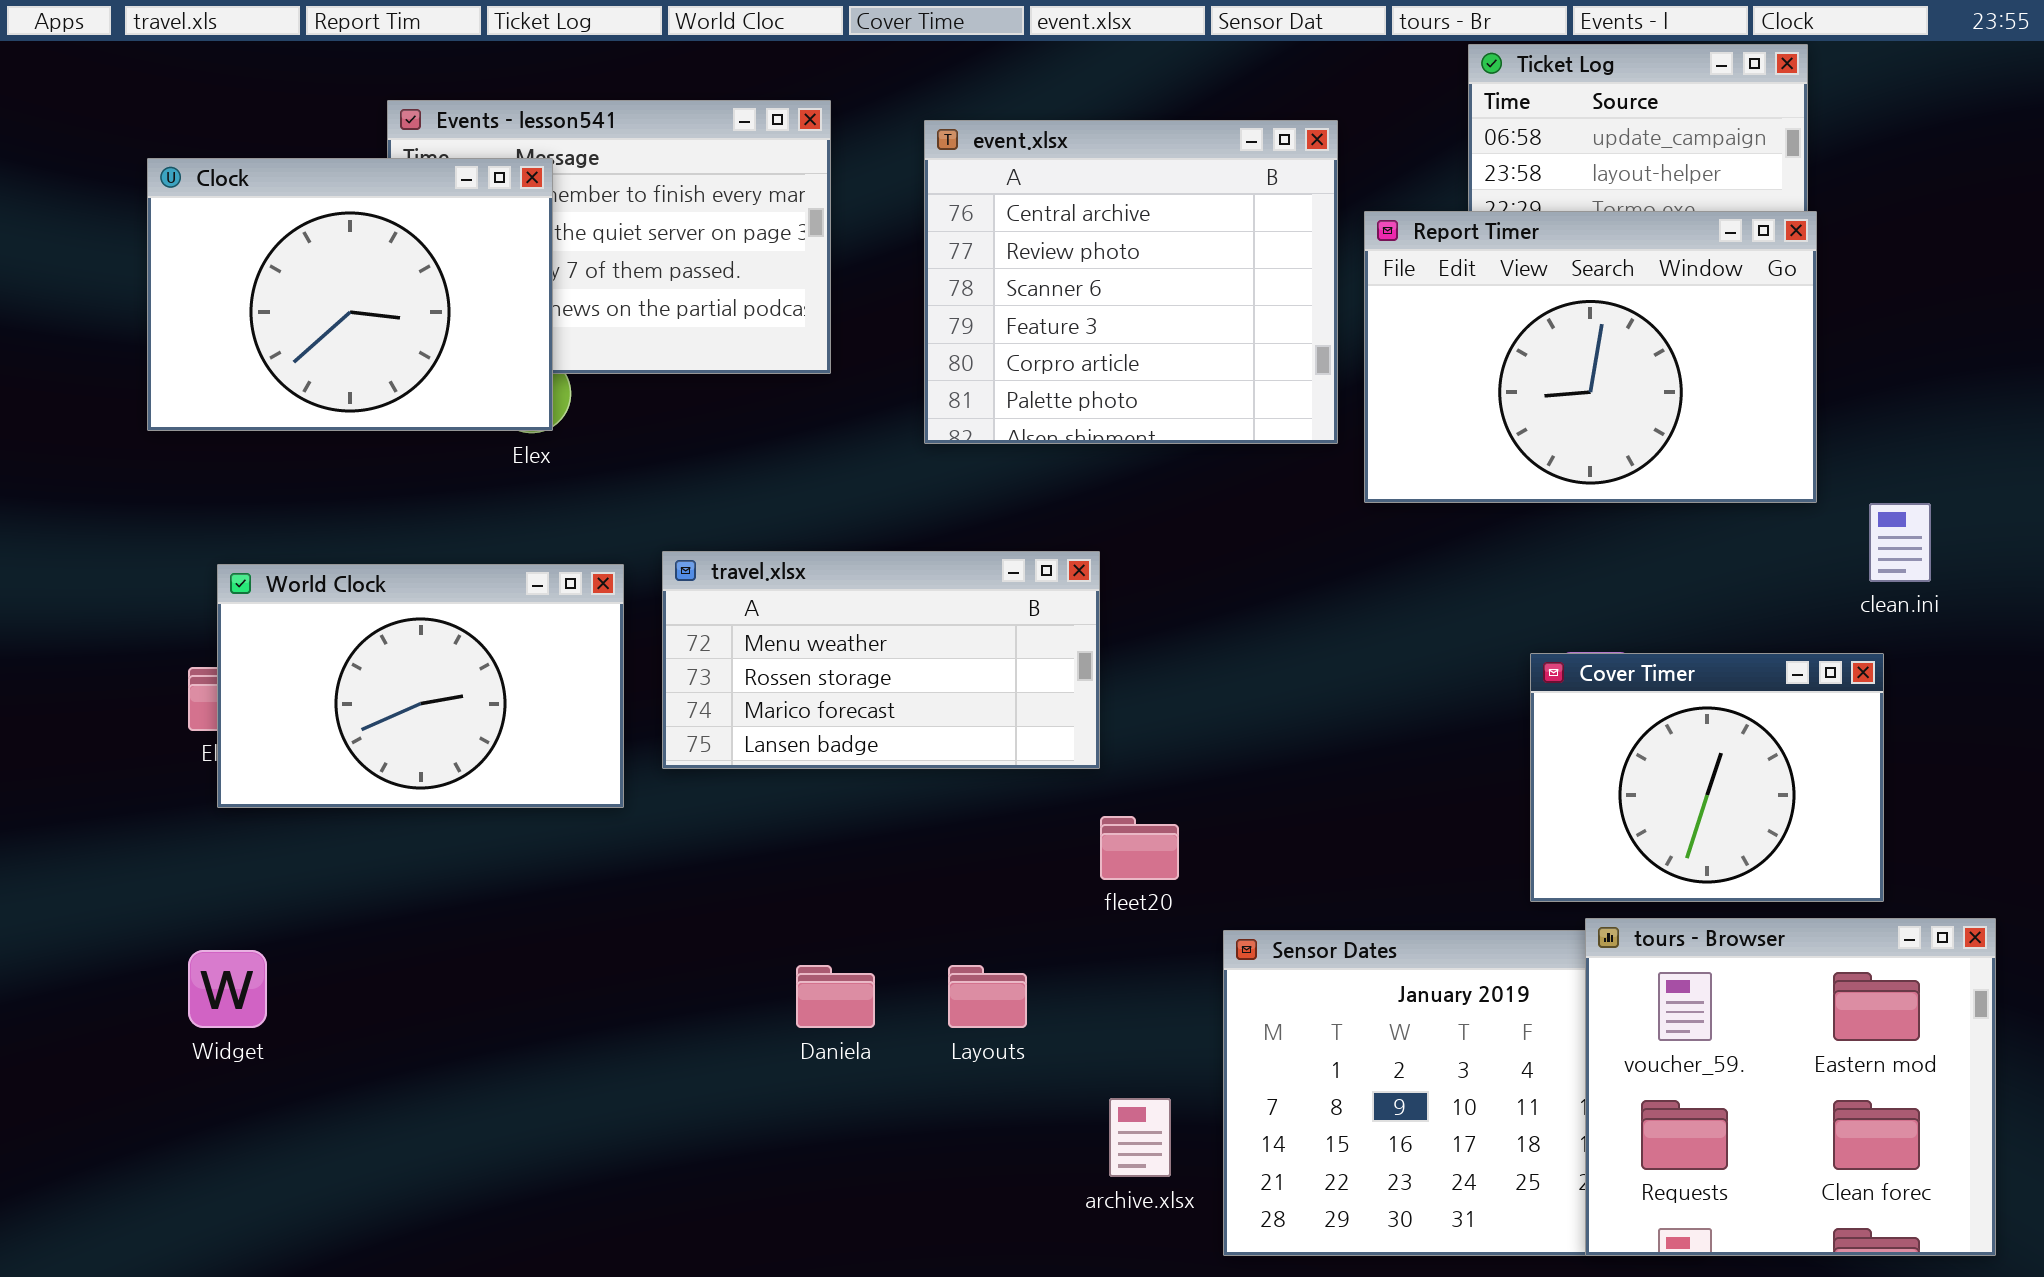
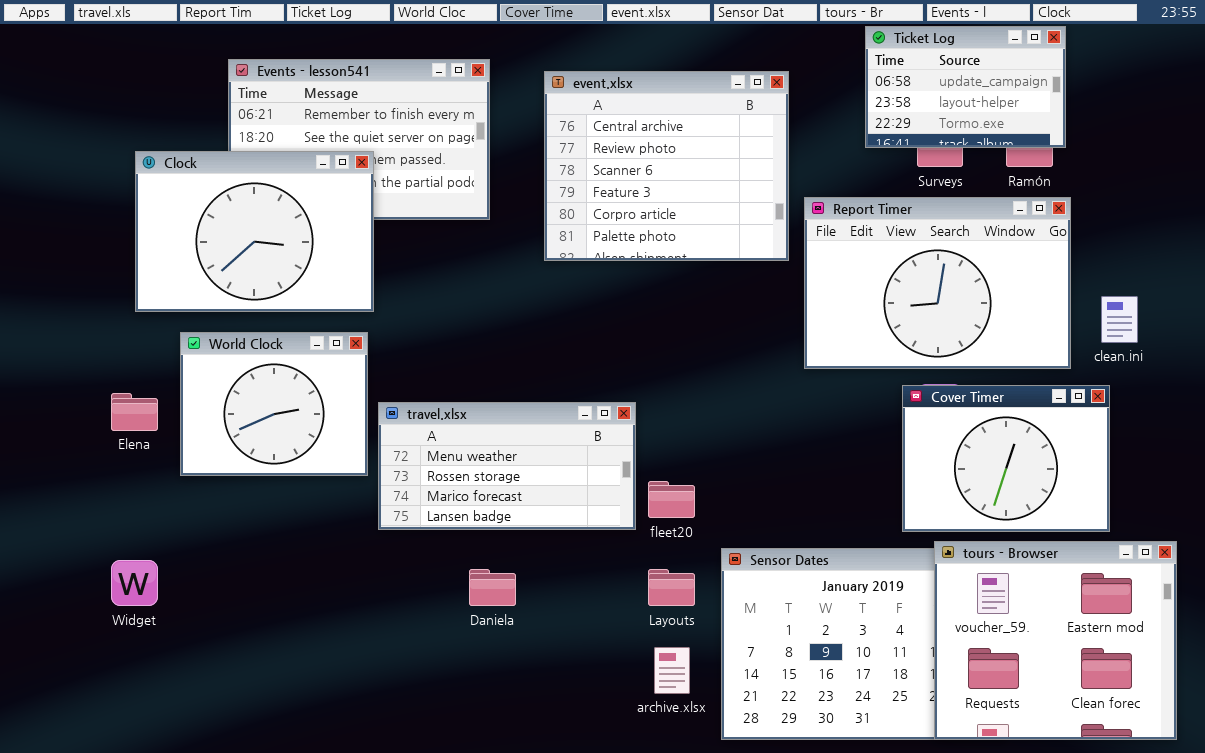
Clock: [147,158,553,431] -> [135,151,374,312], moved
Report Timer: [1364,211,1817,503] -> [804,197,1071,369], moved
travel.xlsx: [662,551,1100,769] -> [378,402,636,530], moved
World Clock: [217,564,624,808] -> [180,332,368,476], resized
Layouts: [948,965,1027,1028] -> [648,569,695,606], moved

